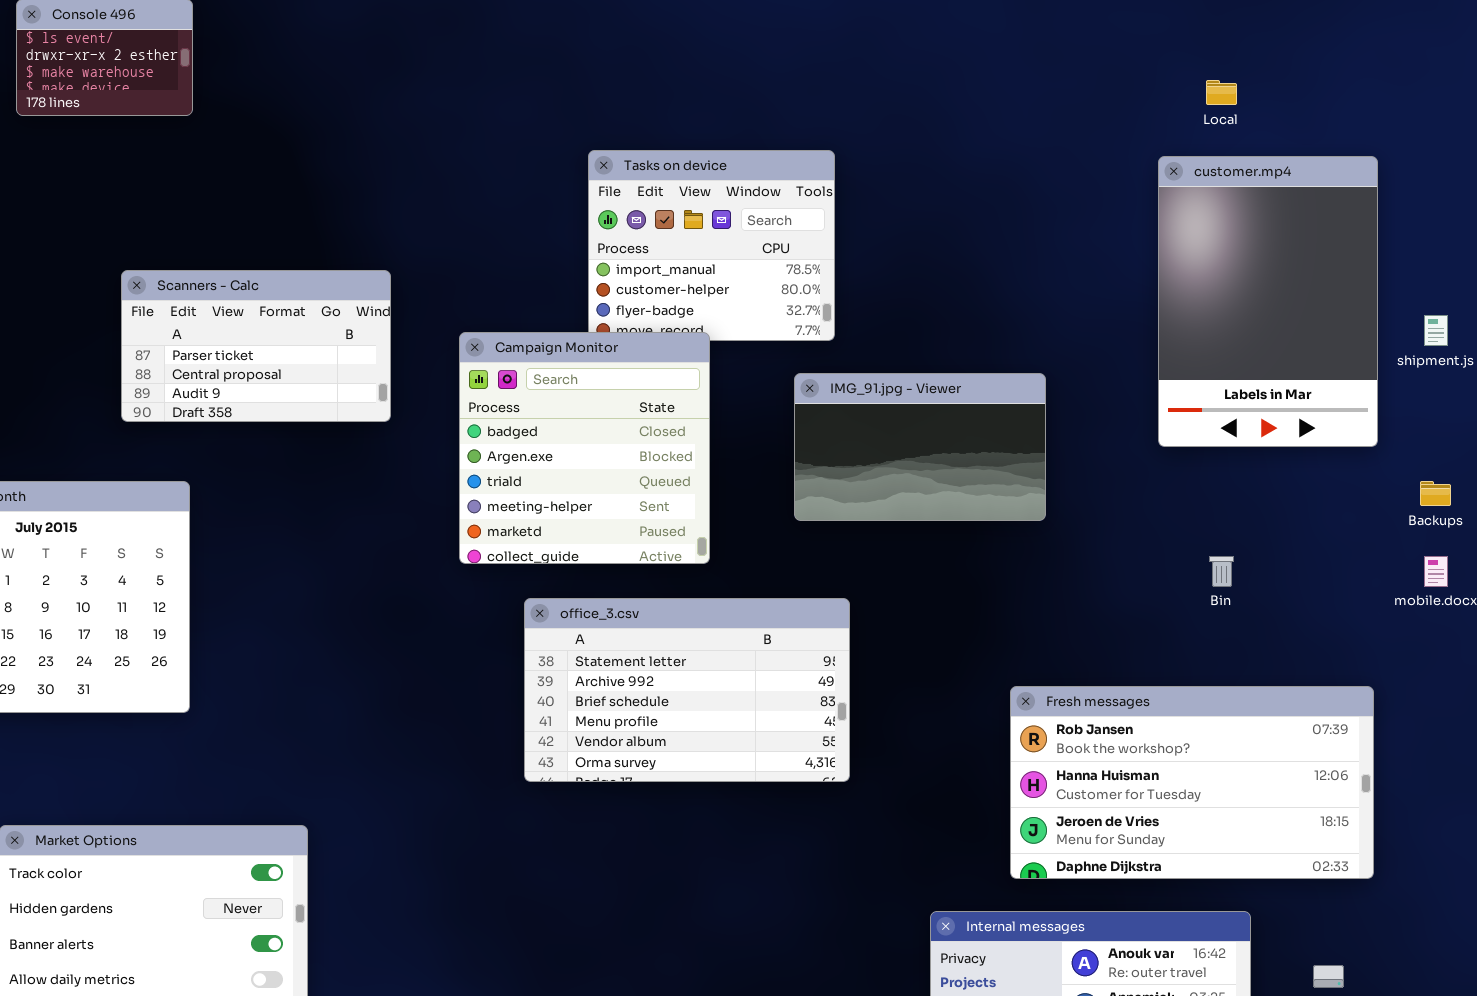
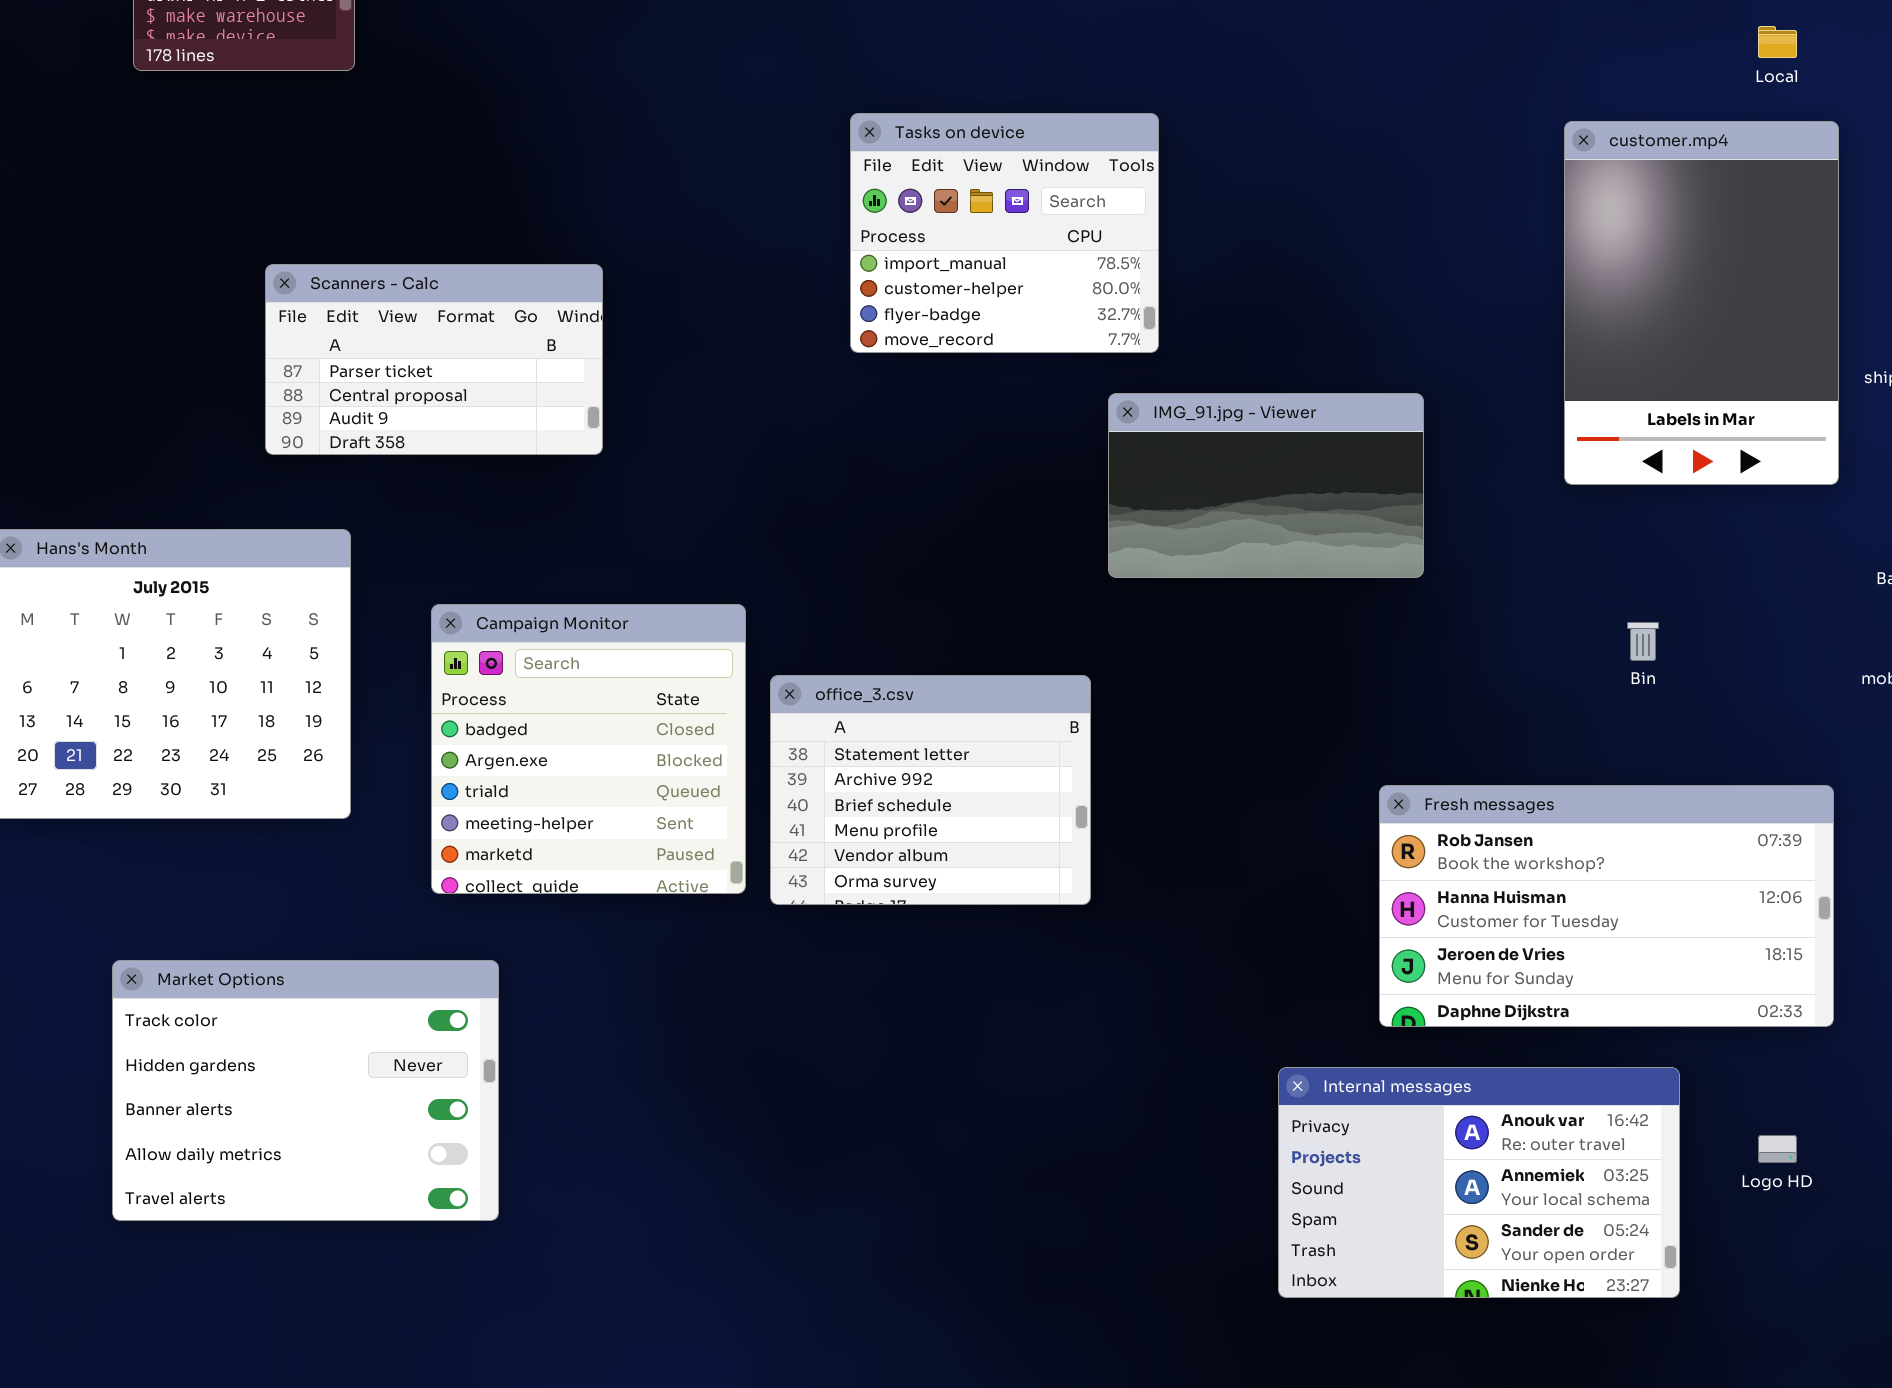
Local: [1206,80,1237,105] -> [1758,26,1797,58], moved
Campaign Monitor: [459,332,710,564] -> [431,604,746,894], moved
office_3.csv: [524,598,850,782] -> [770,675,1091,905], resized

